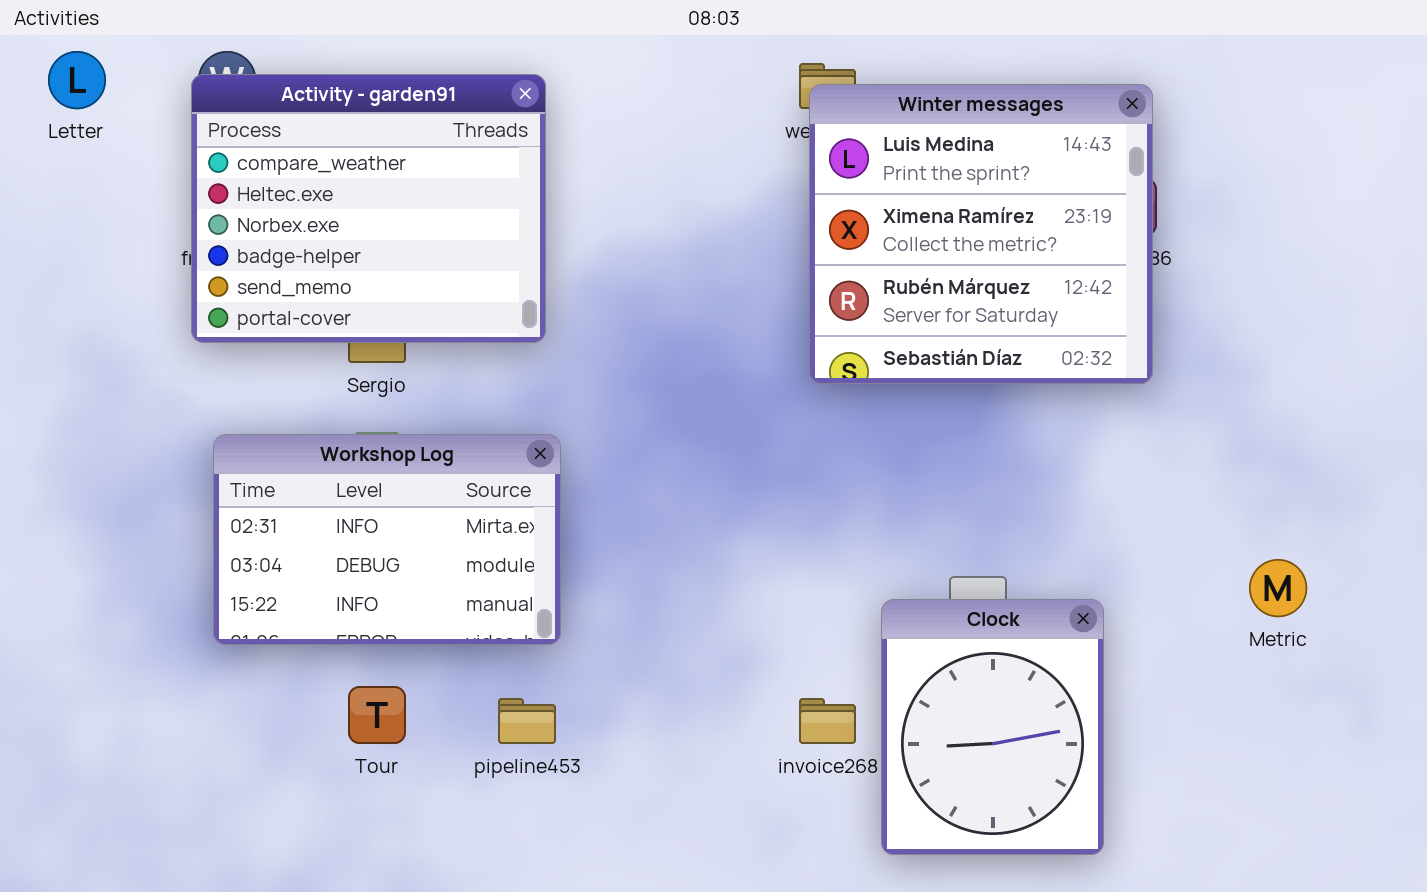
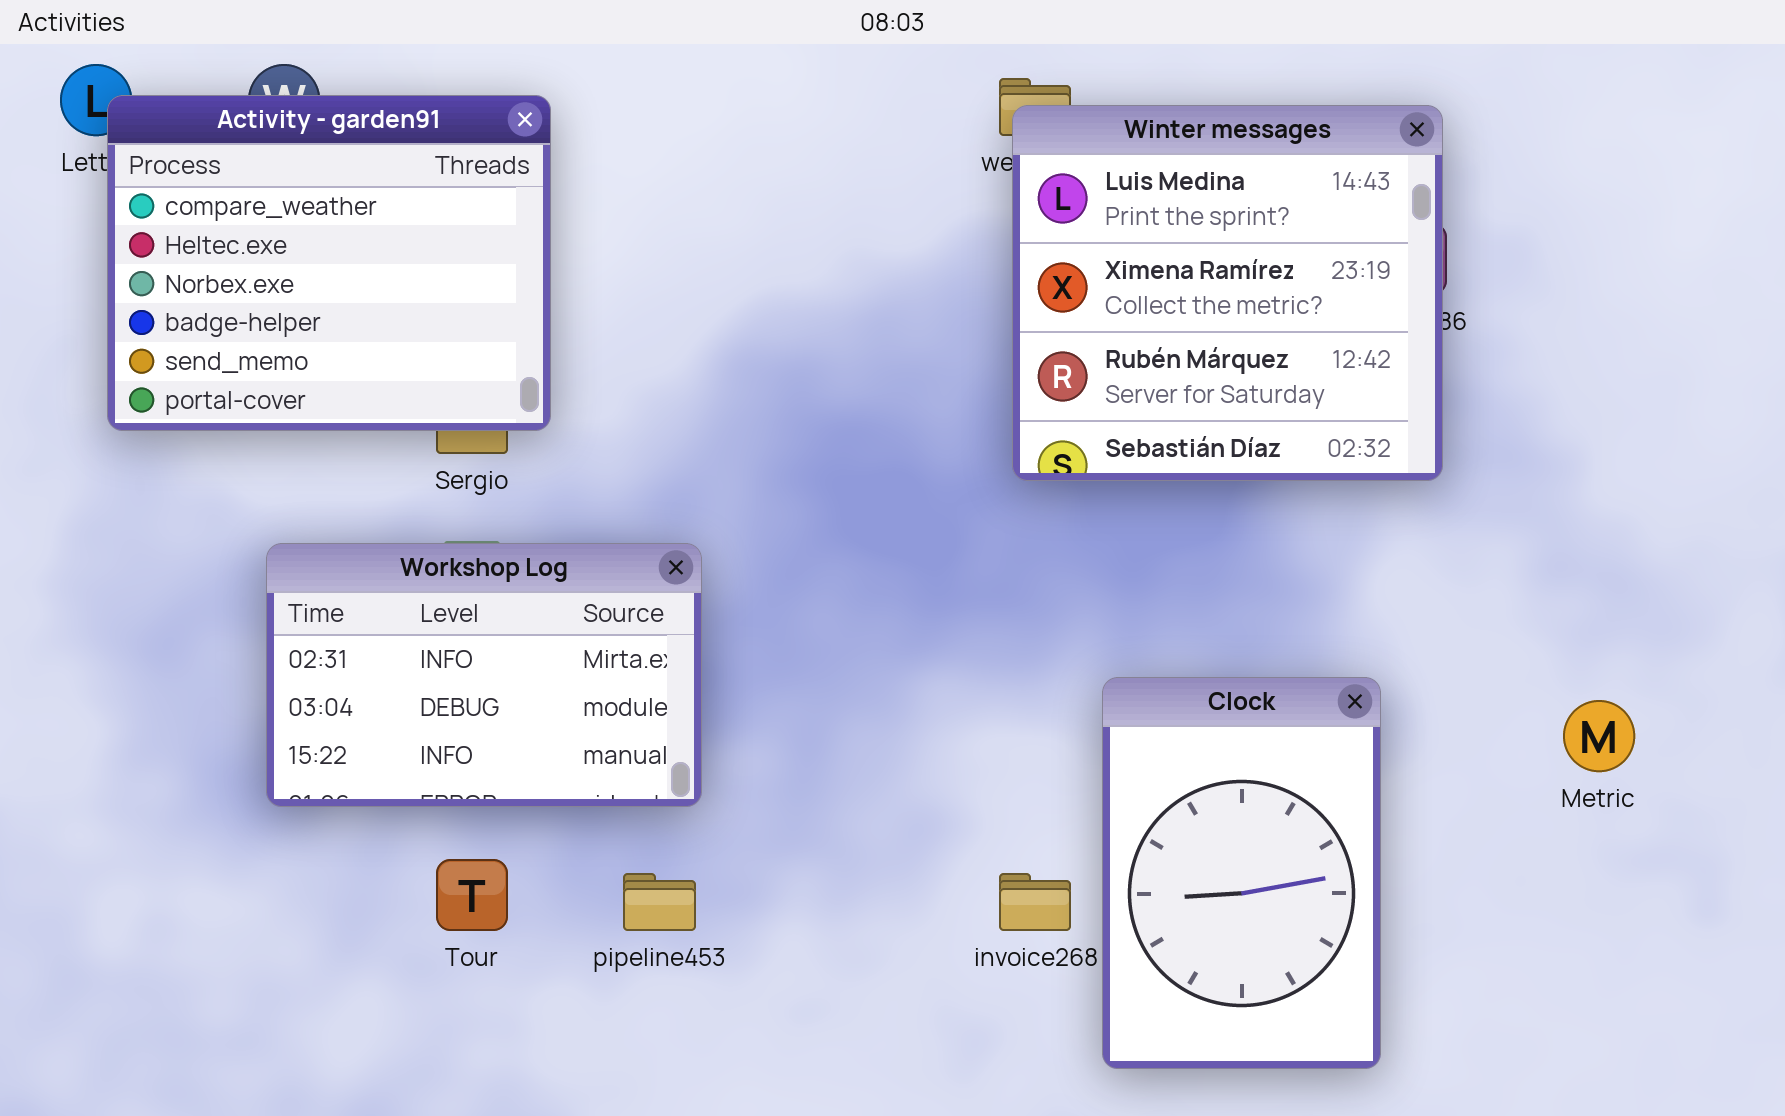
Activity - garden91: [191,74,546,343] -> [107,95,551,431], moved
Clock: [881,599,1104,855] -> [1102,677,1381,1069], resized

